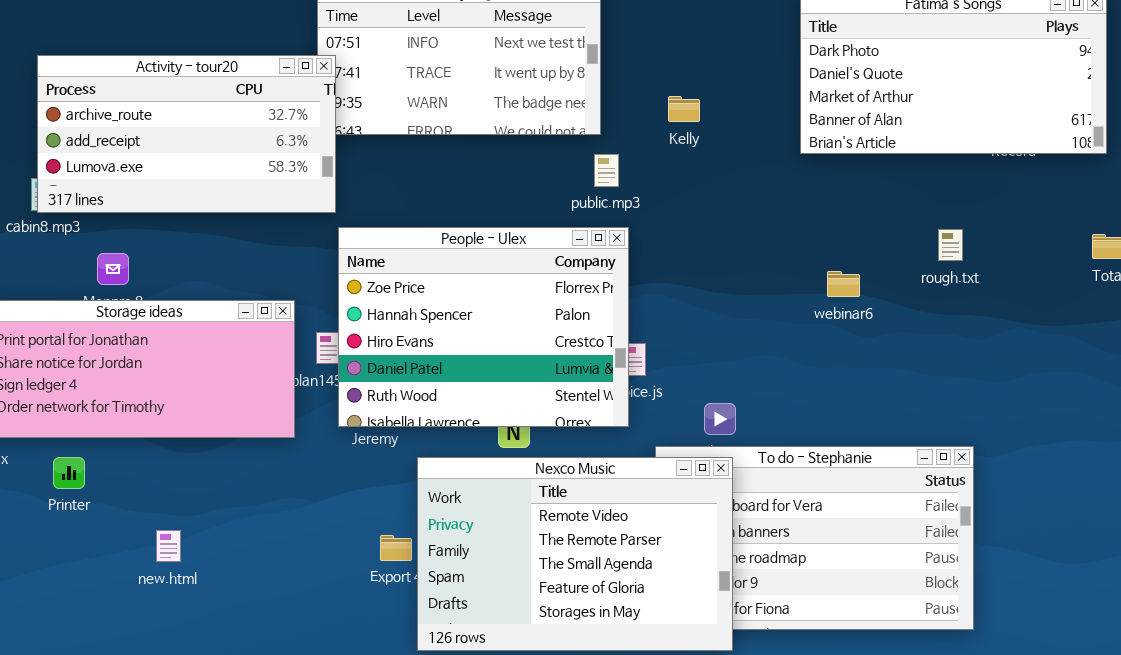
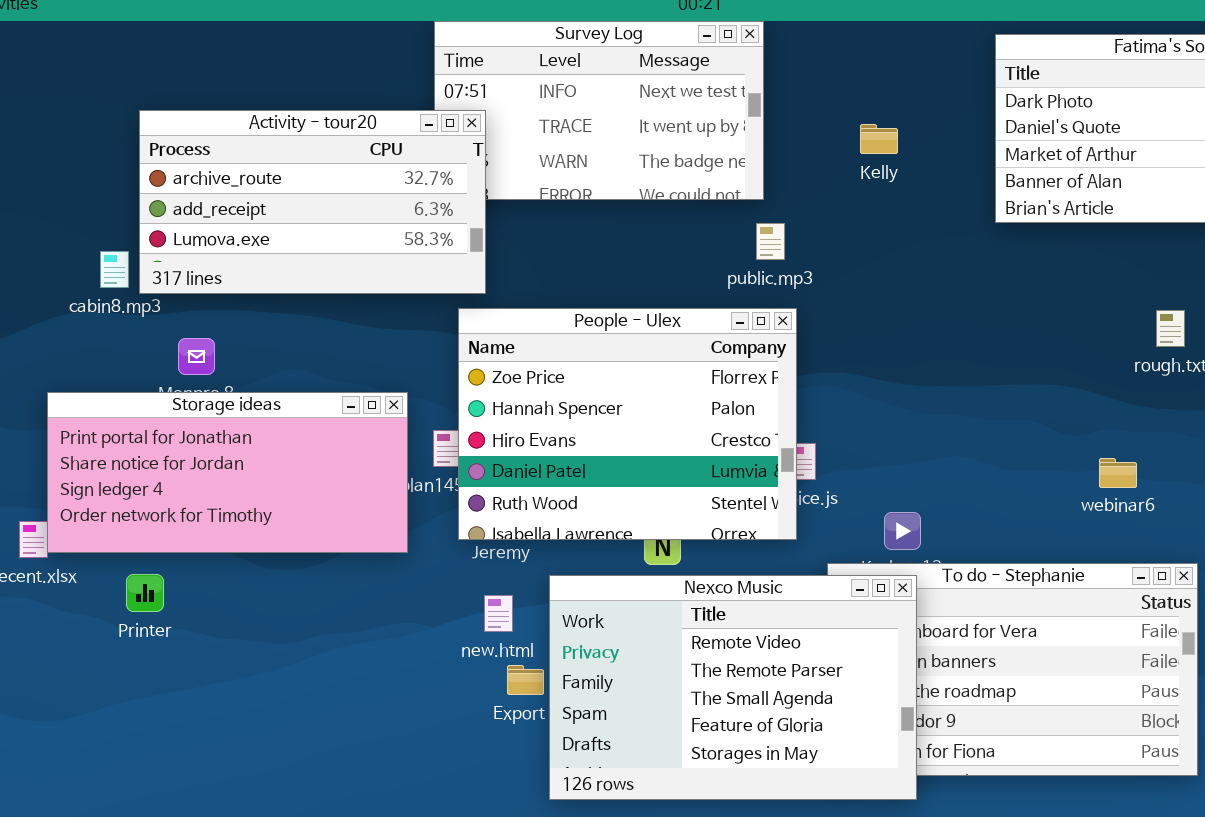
Activity - tour20: [37,55,336,213] -> [139,110,486,294], moved
Kelly: [668,96,700,122] -> [860,124,898,154], moved
webinar6: [827,271,860,297] -> [1099,458,1137,488], moved
new.html: [156,530,181,562] -> [484,595,513,632], moved

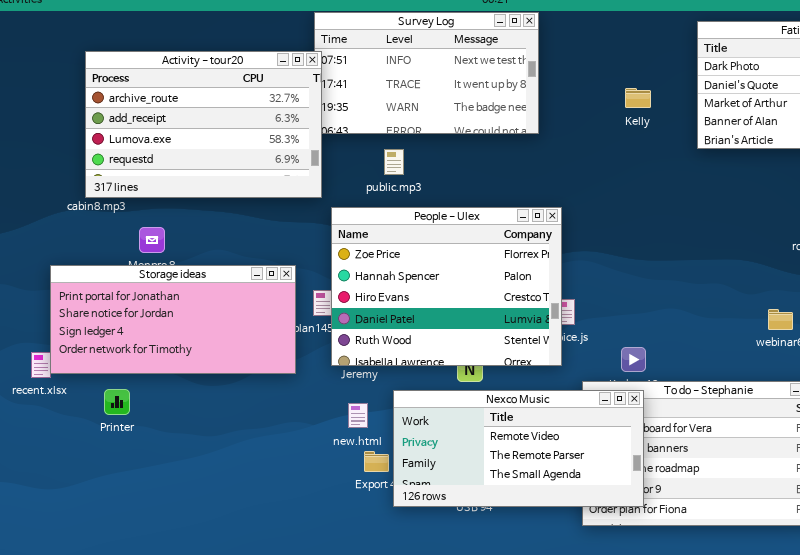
Activity - tour20: [139,110,486,294] -> [85,51,322,198], moved, resized
Kelly: [860,124,898,154] -> [625,88,651,108], moved
public.mp3: [756,223,785,260] -> [384,149,404,175], moved
Nexco Music: [549,575,917,800] -> [393,390,644,507], resized

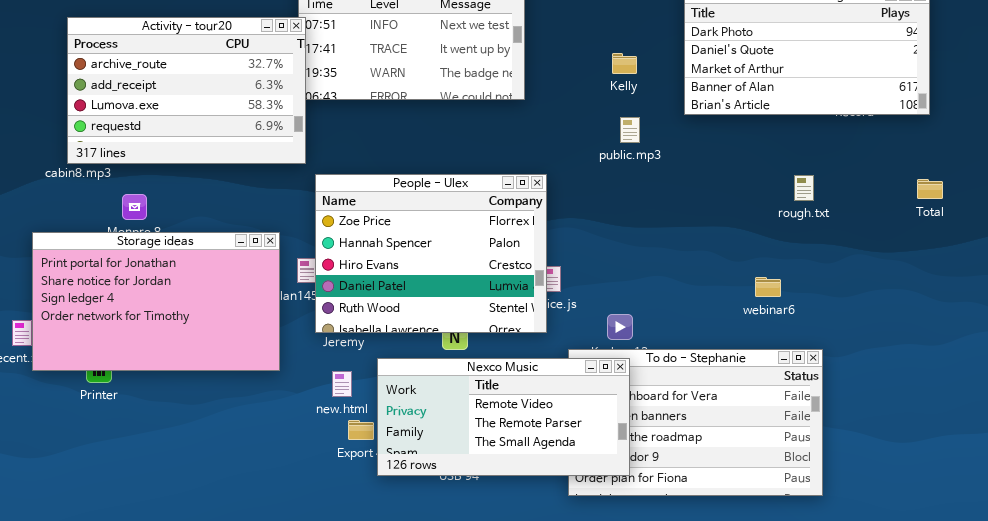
public.mp3: [384,149,404,175] -> [620,117,640,143], moved
Storage ideas: [50,265,296,374] -> [32,232,280,371], resized

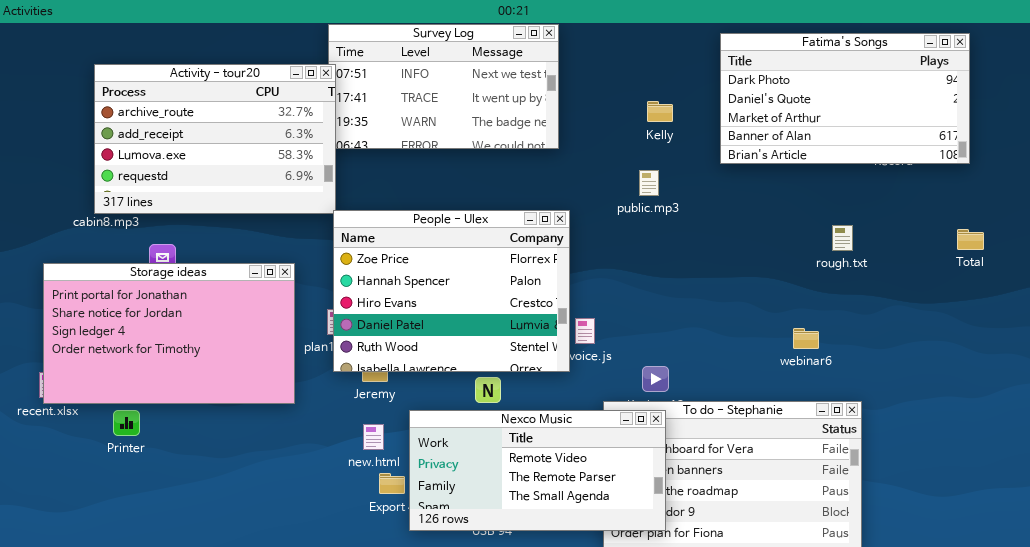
public.mp3: [620,117,640,143] -> [639,170,659,196], moved
People - Ulex: [315,174,547,333] -> [333,210,570,372], moved
Storage ideas: [32,232,280,371] -> [43,263,295,404], moved

